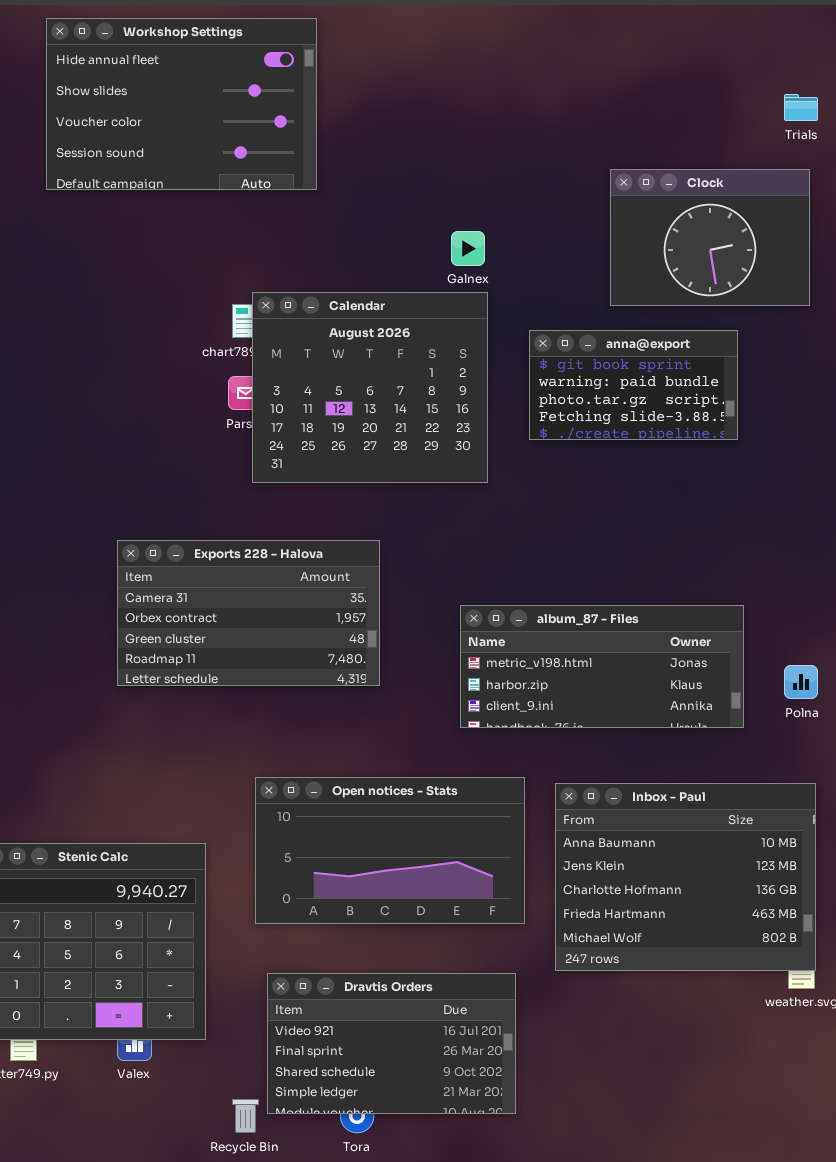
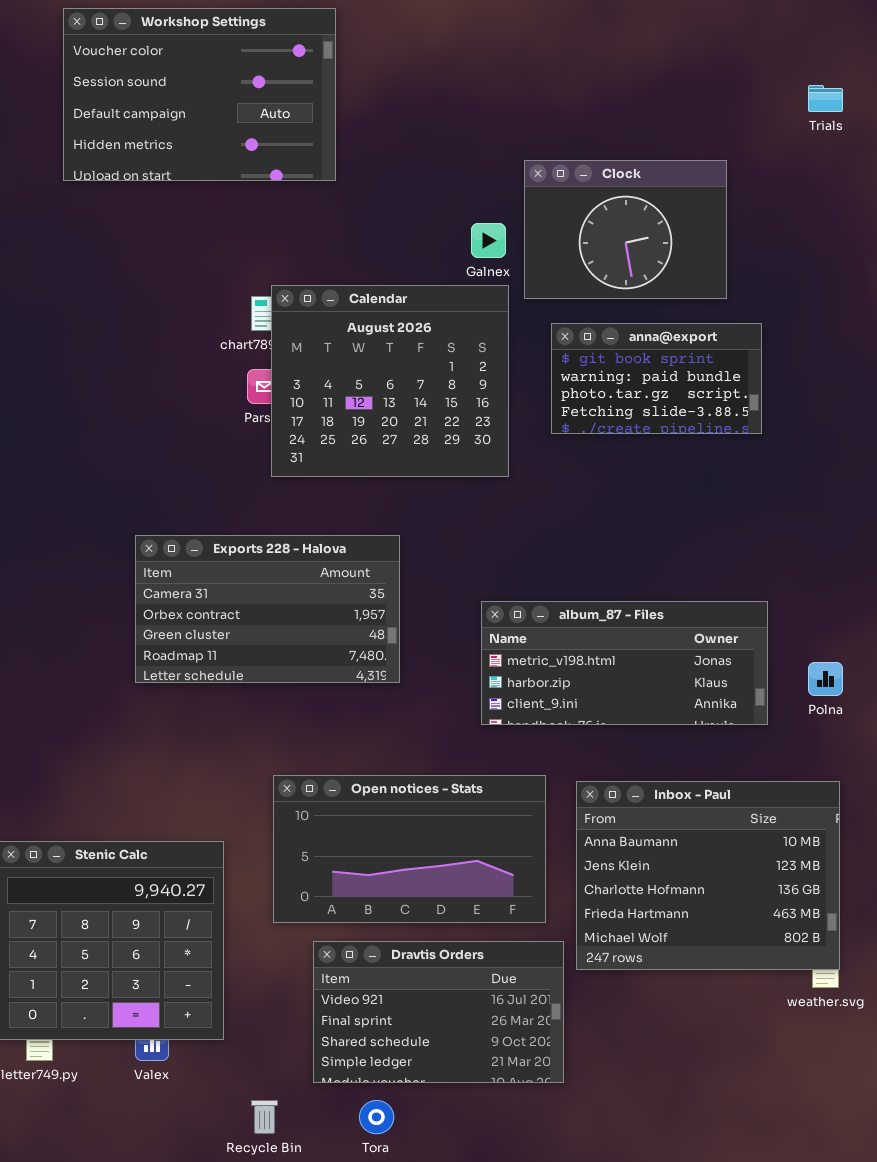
Workshop Settings: [46,18,317,190] -> [63,8,336,181], scrolled down 2 rows
Clock: [610,169,810,306] -> [524,160,727,299], moved
Dravtis Orders: [267,973,516,1114] -> [313,941,564,1083], moved

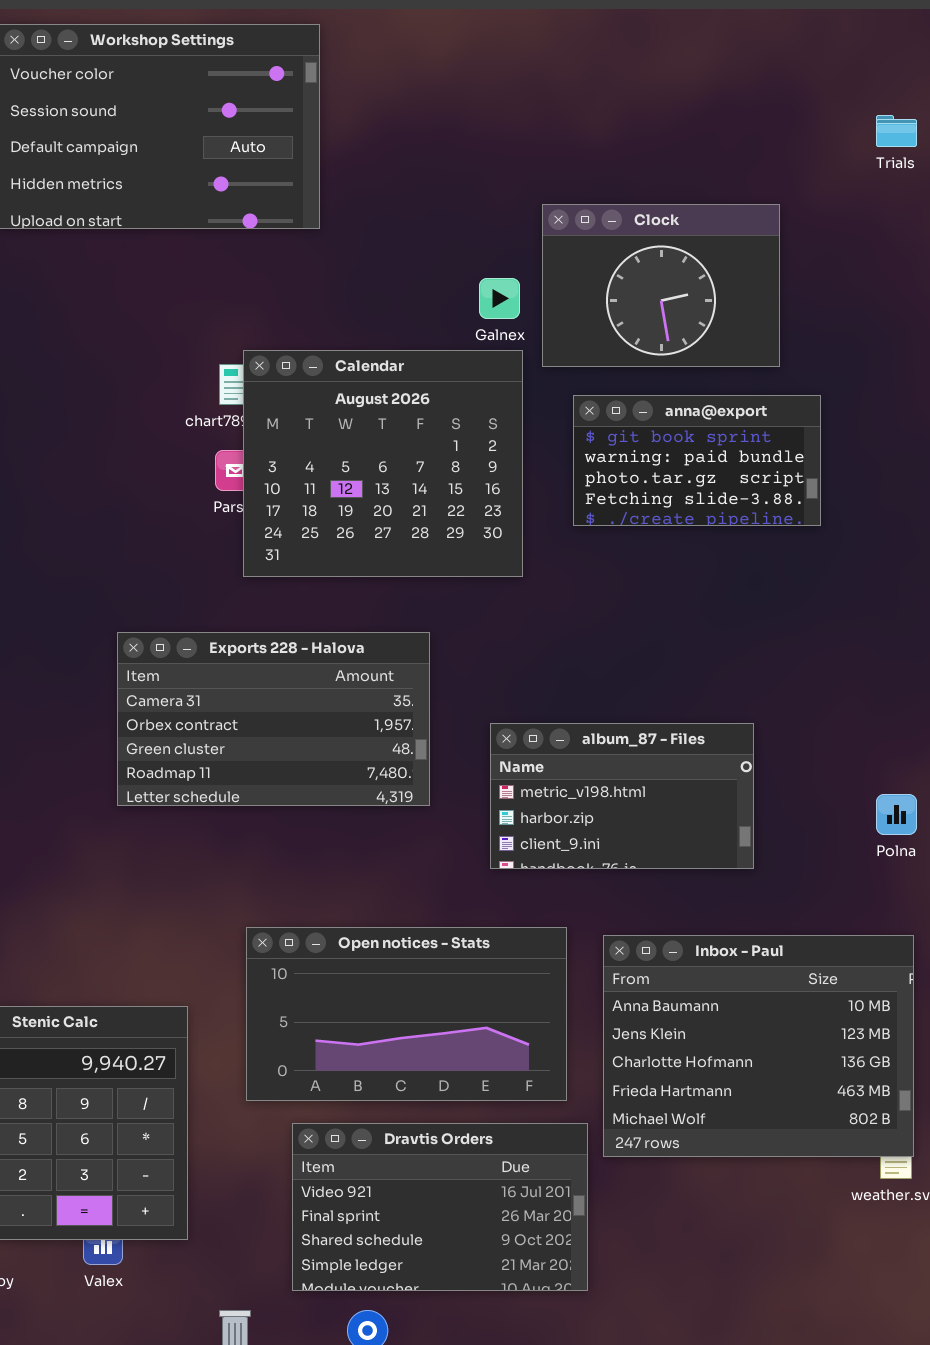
Exports 228 - Halova: [135,535,400,683] -> [117,632,430,806], moved
album_87 - Files: [481,601,768,725] -> [490,723,754,869], resized

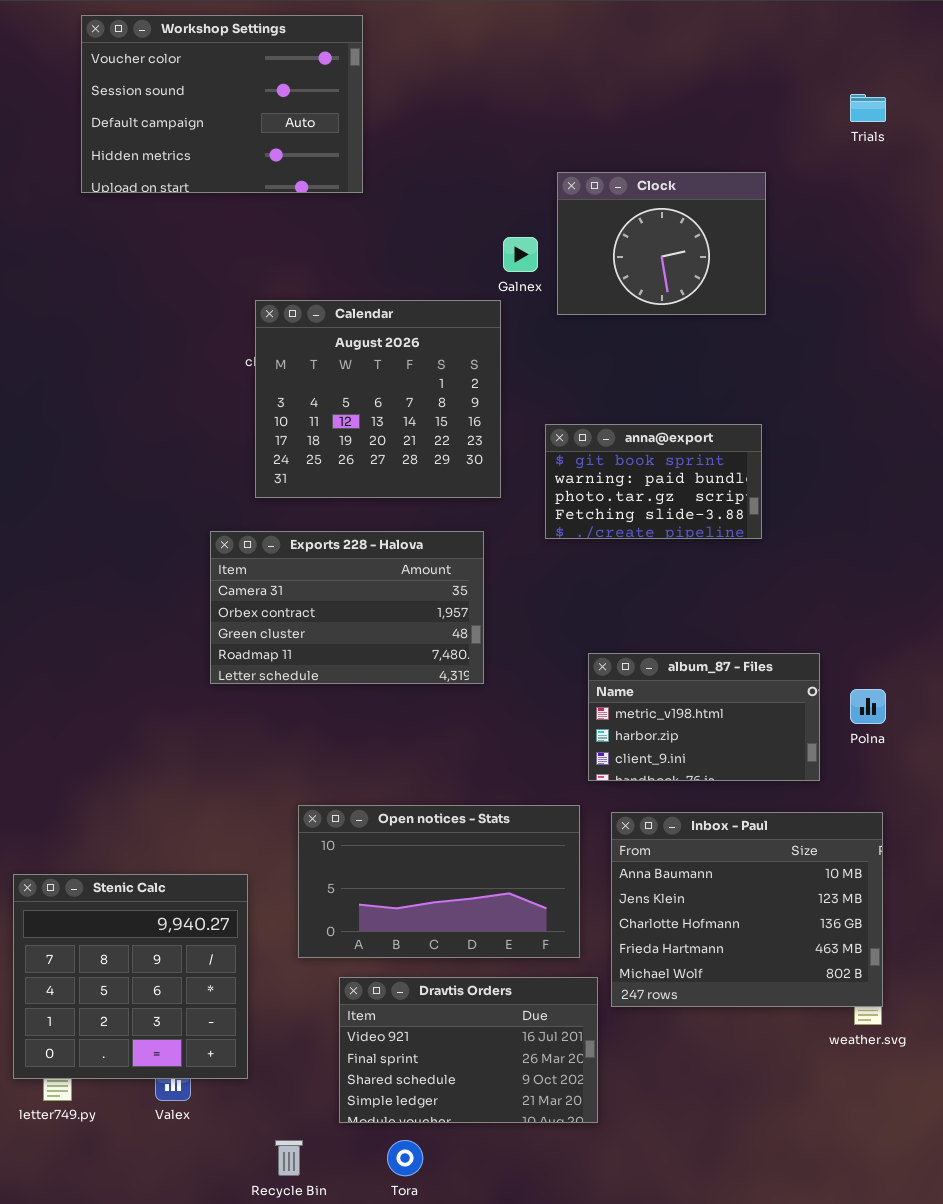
Calendar: [243,350,523,577] -> [255,300,501,498], moved
anna@export: [573,395,821,526] -> [545,424,762,539], moved
Exports 228 - Halova: [117,632,430,806] -> [210,531,484,684], moved
album_87 - Files: [490,723,754,869] -> [588,653,820,781], moved

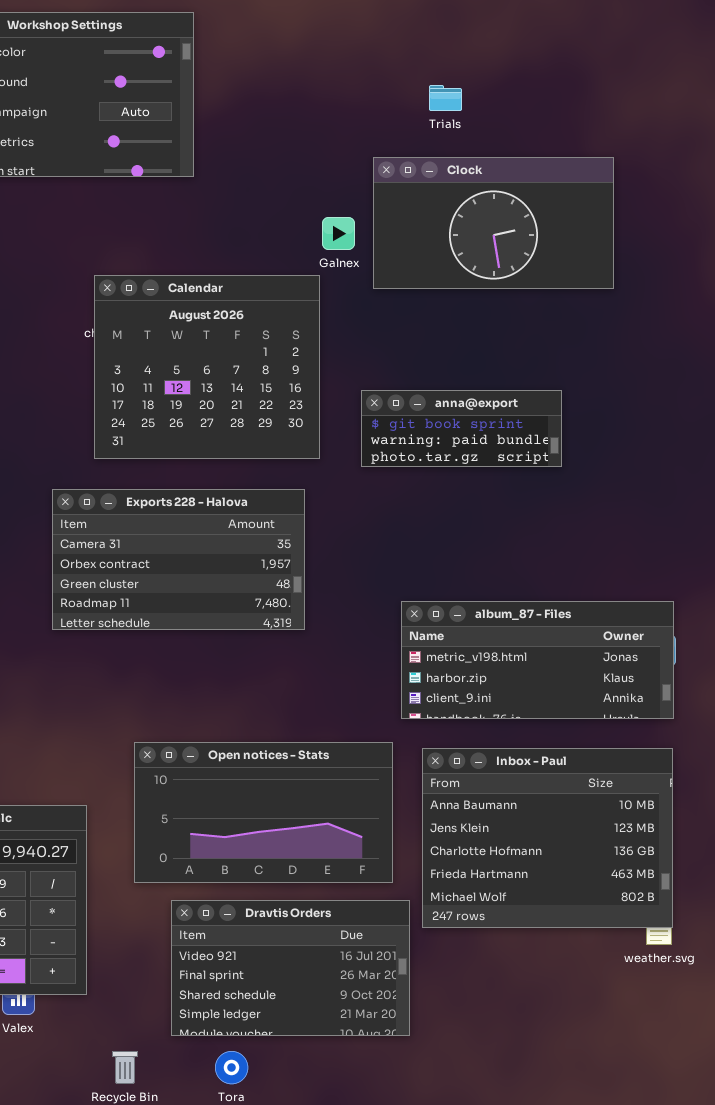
Trials: [850,94,886,122] -> [429,85,462,111], moved
Clock: [557,172,766,315] -> [373,157,614,289], resized
anna@export: [545,424,762,539] -> [361,390,562,467], resized
album_87 - Files: [588,653,820,781] -> [401,601,674,719], resized

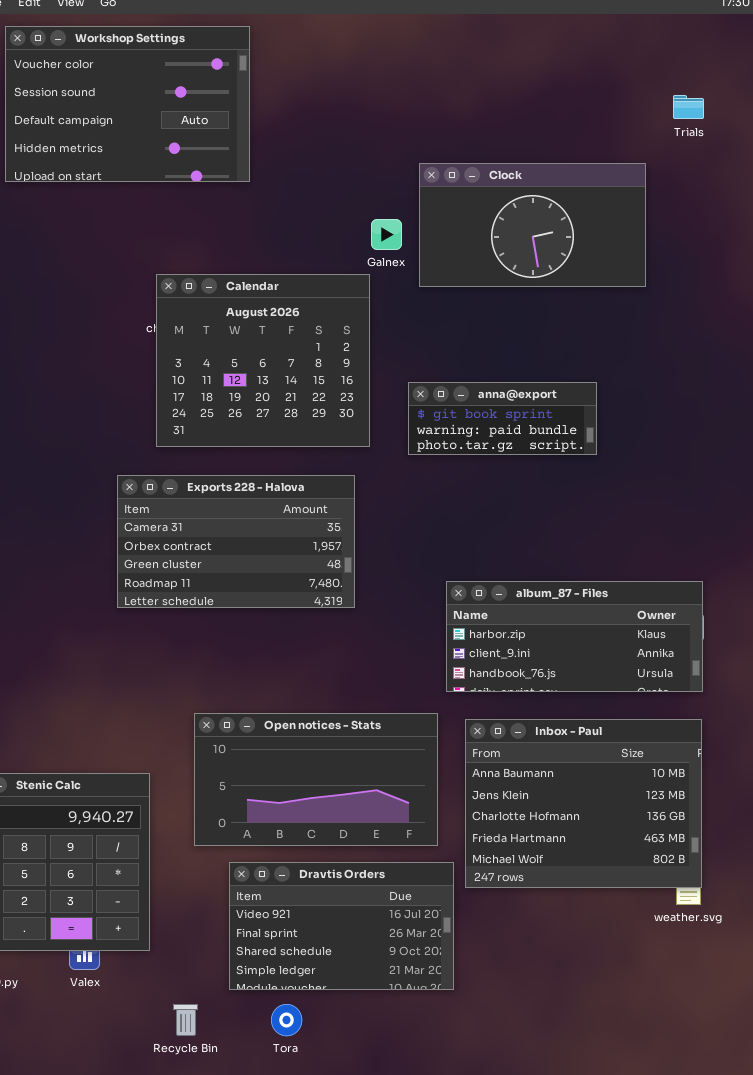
Trials: [429,85,462,111] -> [673,95,704,119], moved
album_87 - Files: [401,601,674,719] -> [446,581,703,692], scrolled down 1 row

